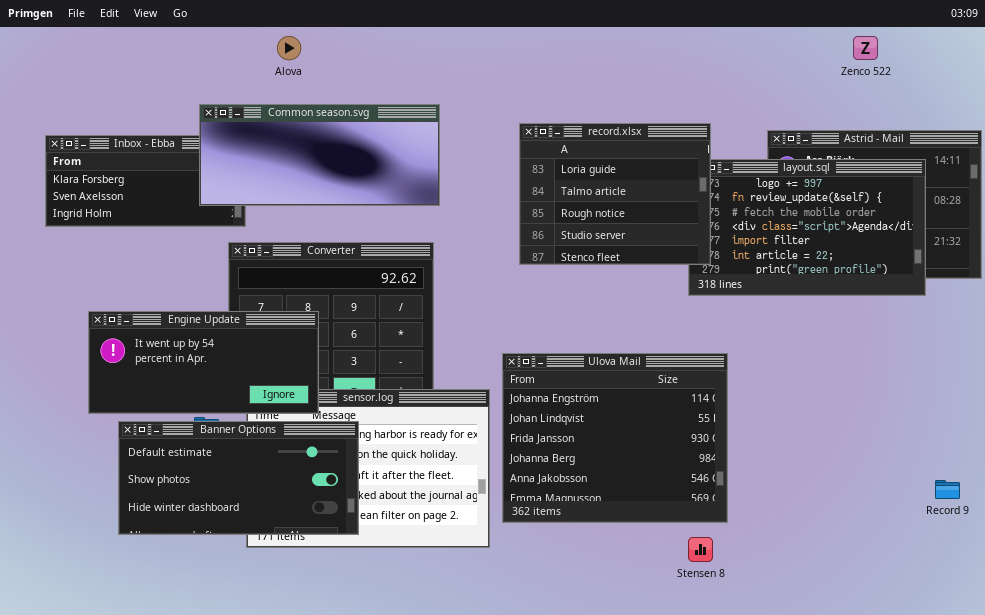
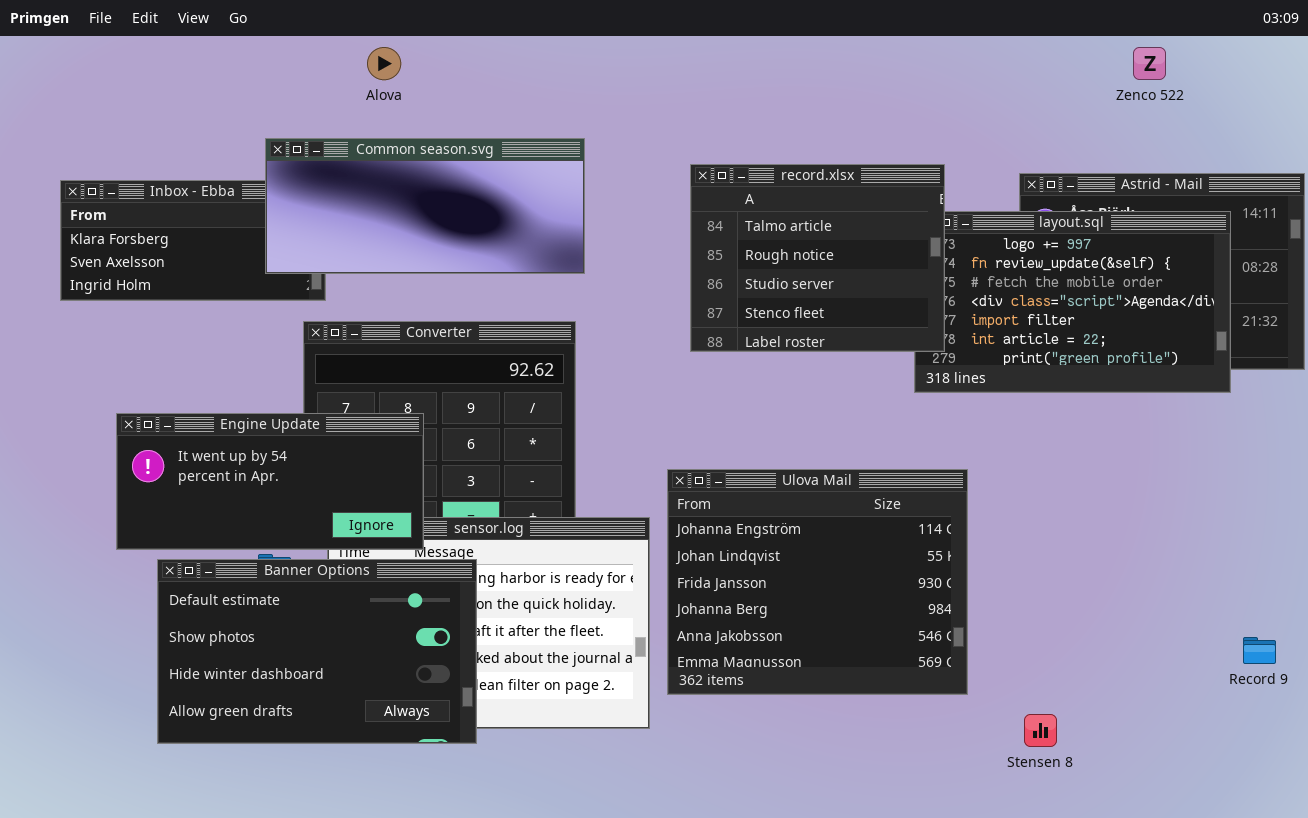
record.xlsx: [519,123,711,265] -> [690,164,945,352], scrolled down 1 row
Banner Options: [118,421,359,535] -> [157,559,477,744], resized
Stensen 8: [688,537,713,562] -> [1024,714,1057,747], moved

